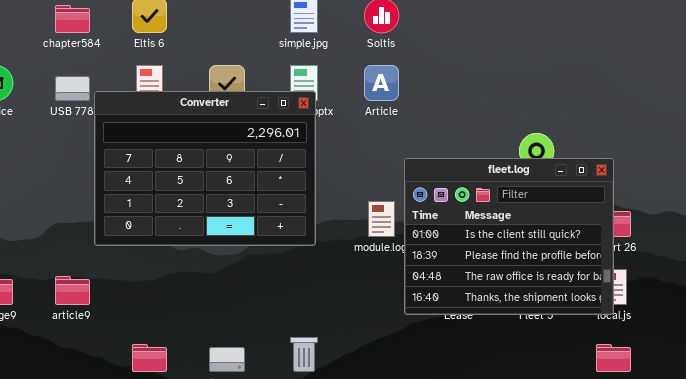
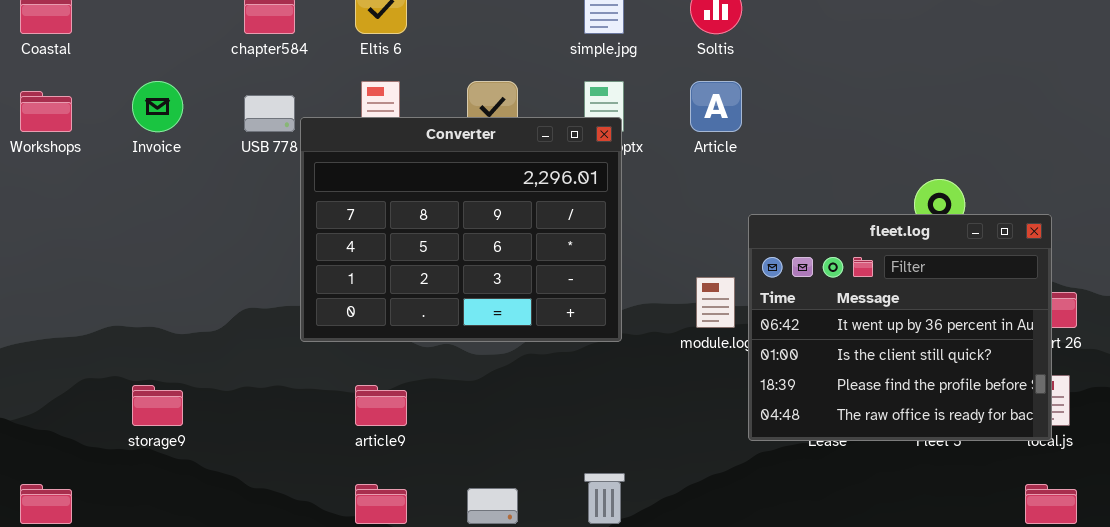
fleet.log: [404,158,614,315] -> [748,214,1052,441], scrolled up 1 row
article9: [55,276,90,305] -> [355,385,407,426], moved

